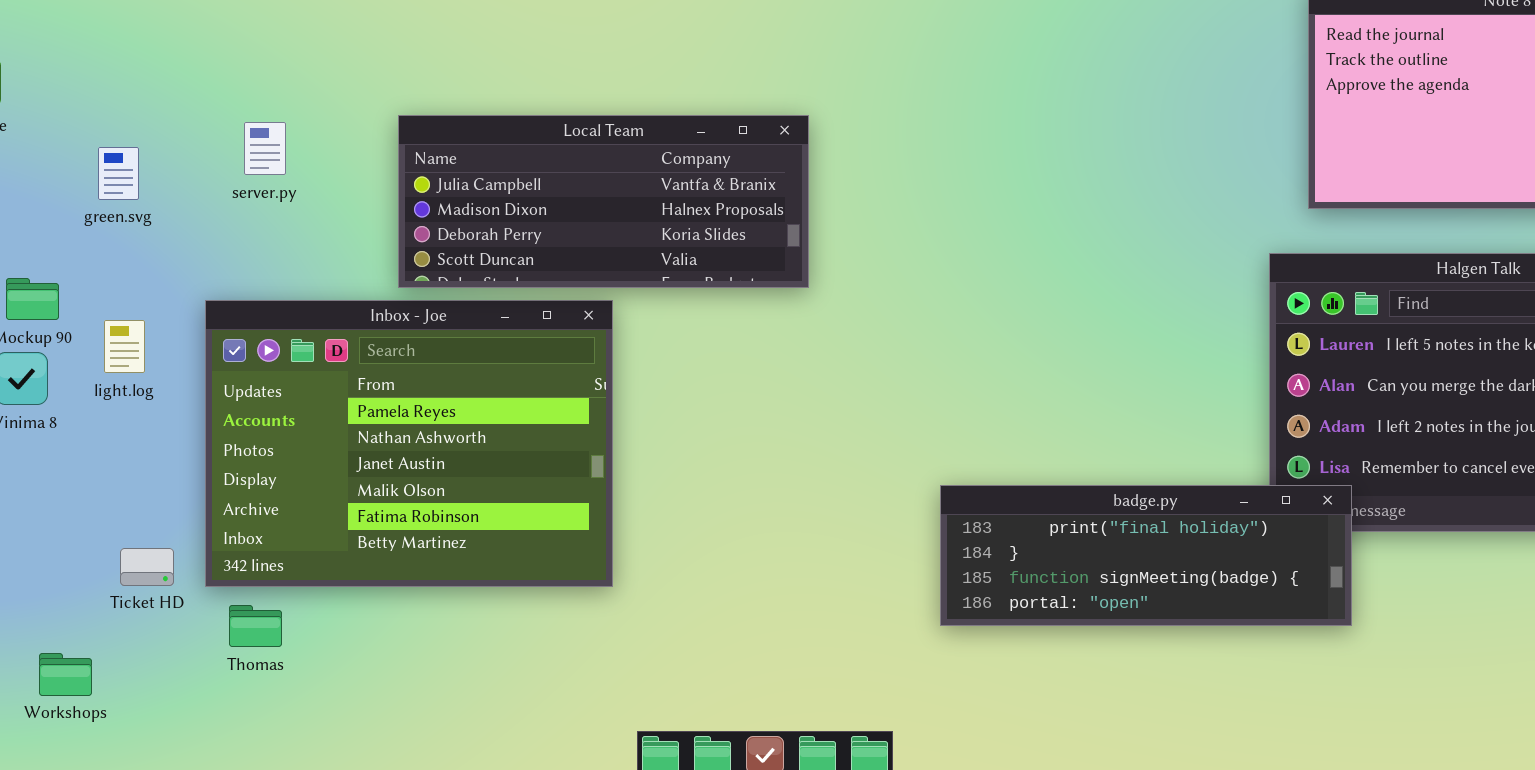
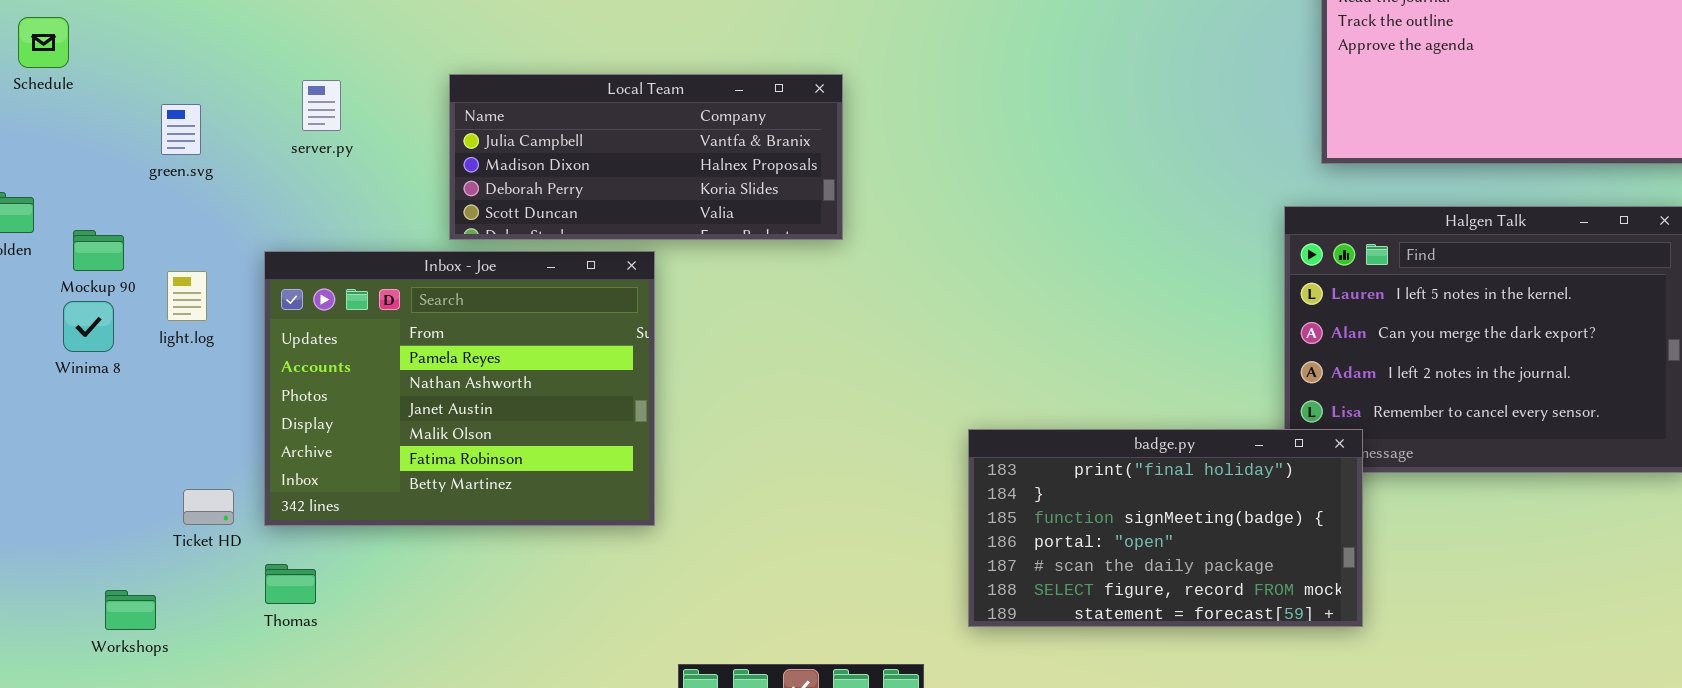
badge.py: [940,485,1352,626] -> [968,429,1363,627], resized
Thomas: [229,605,282,647] -> [265,564,316,604], moved

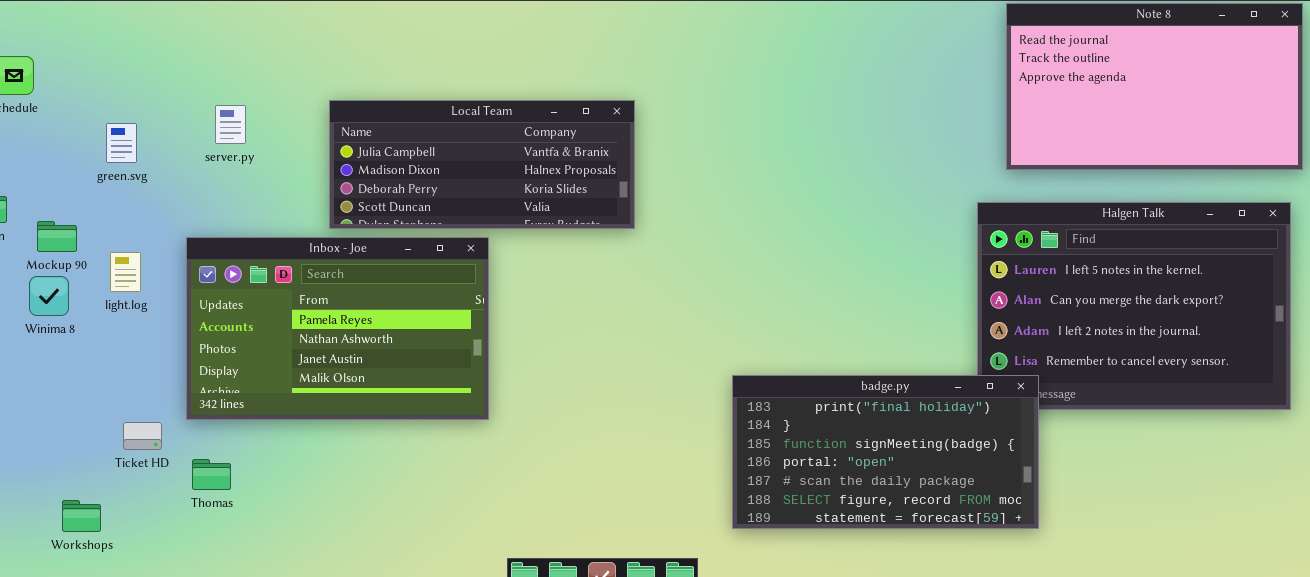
Inbox - Joe: [264,251,655,526] -> [186,237,489,420], resized
Thomas: [265,564,316,604] -> [192,459,231,490], moved

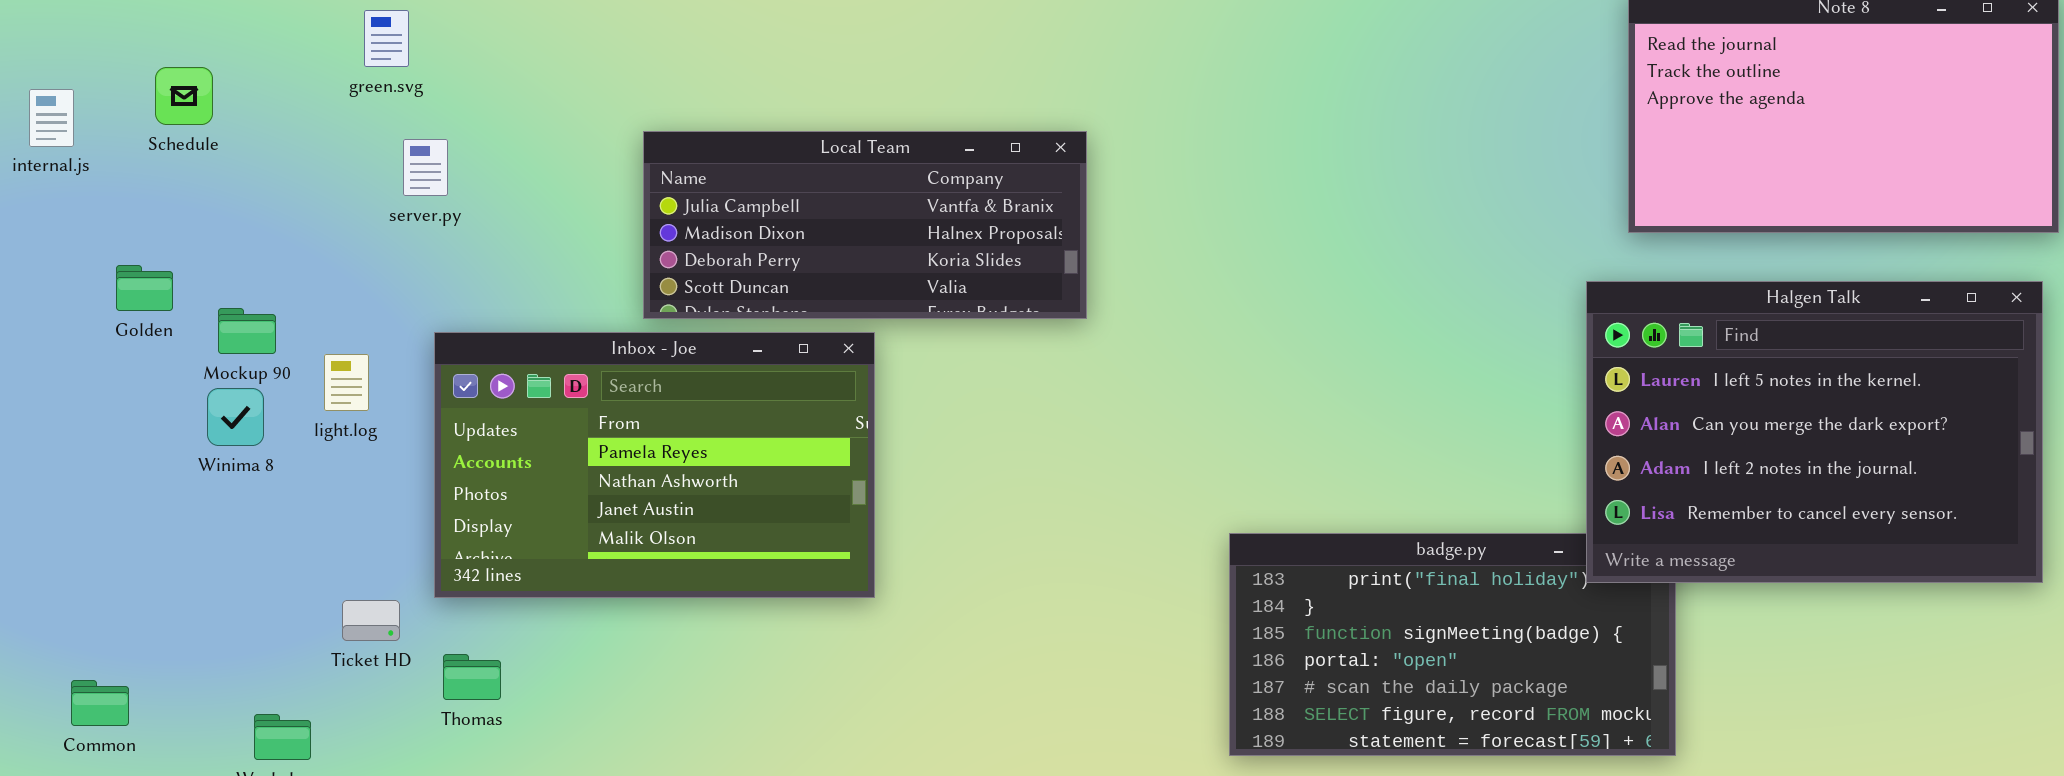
server.py: [215,105,246,144] -> [403,139,448,196], moved
green.svg: [106,123,137,163] -> [364,10,409,67], moved
Halgen Talk: [977,202,1291,410] -> [1586,281,2043,583], raised

